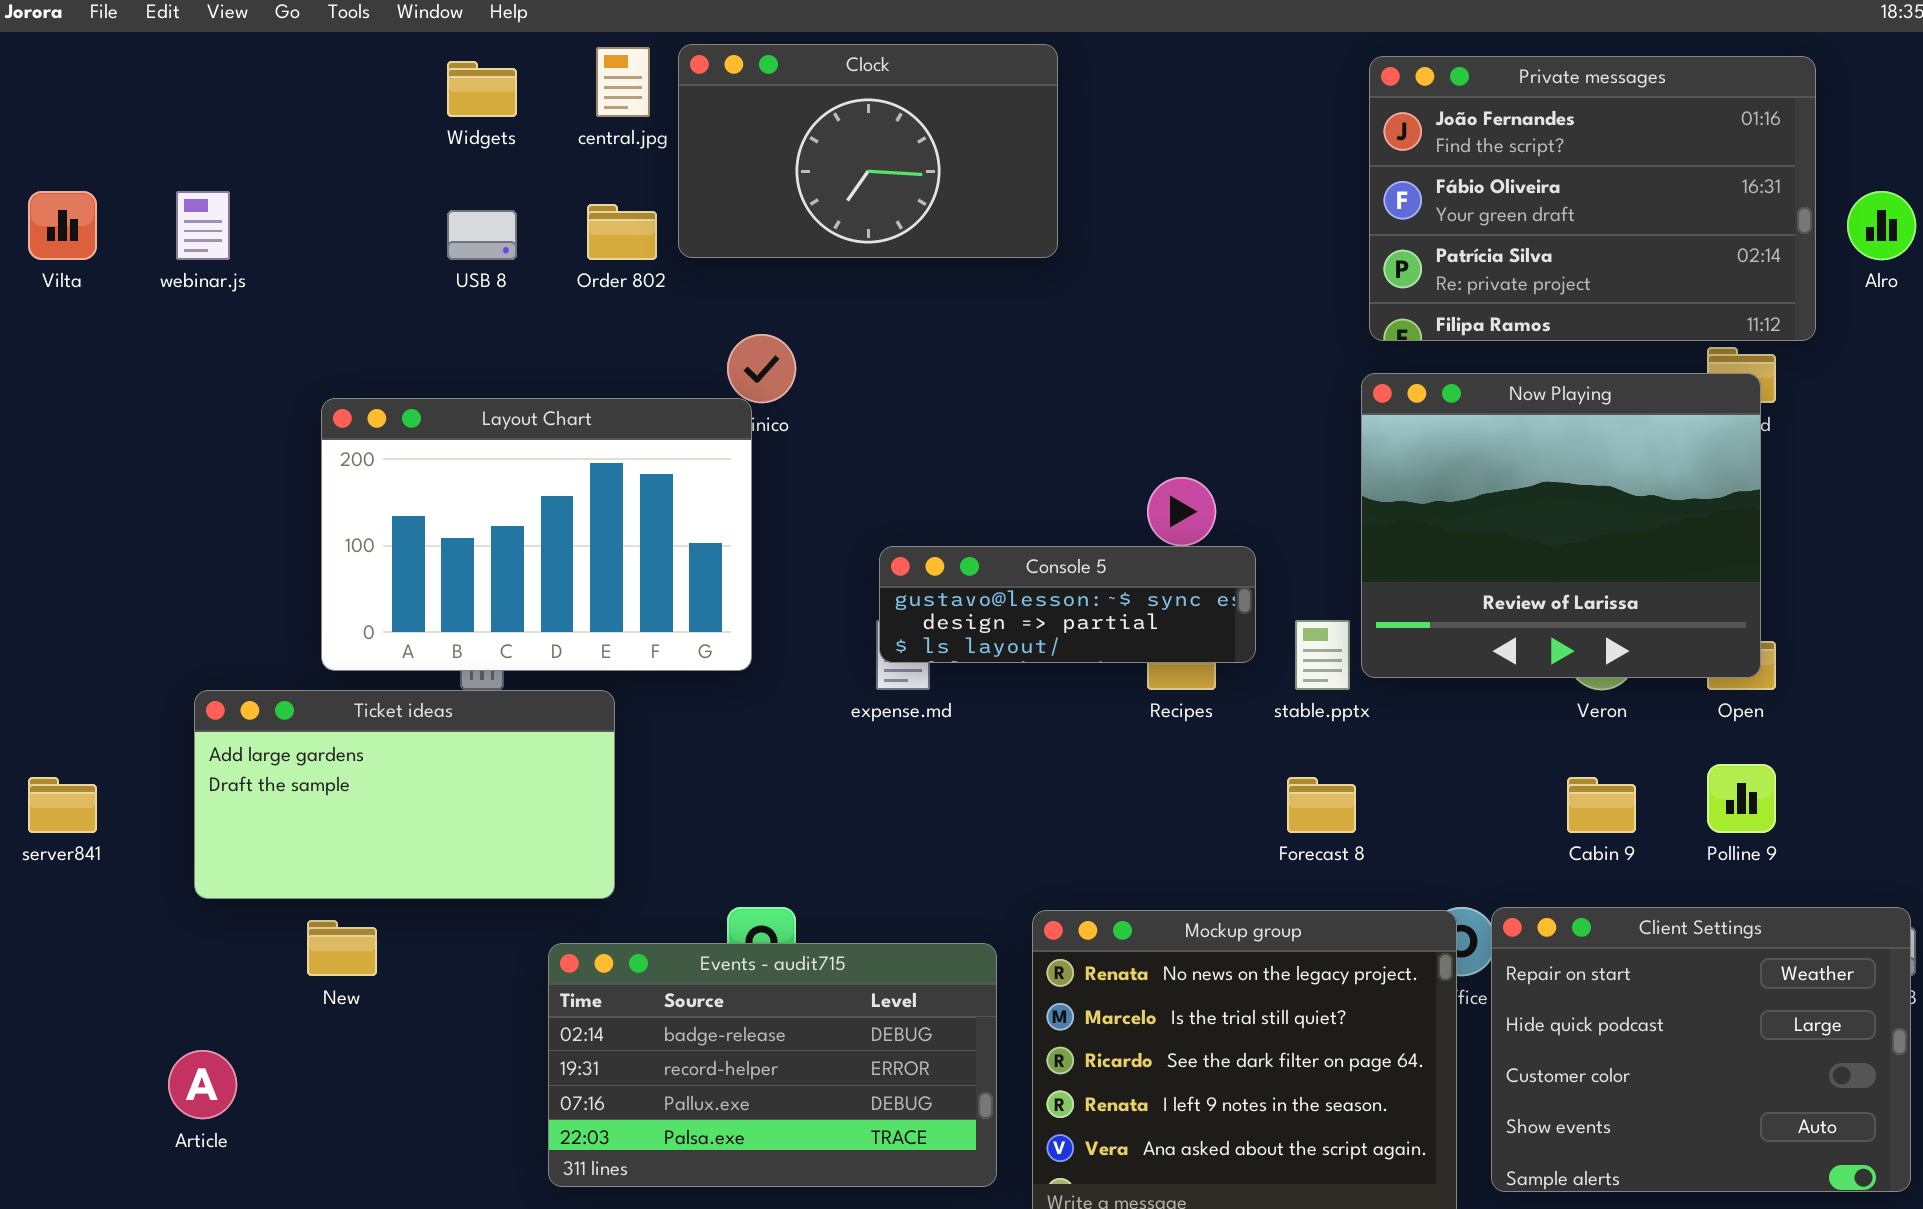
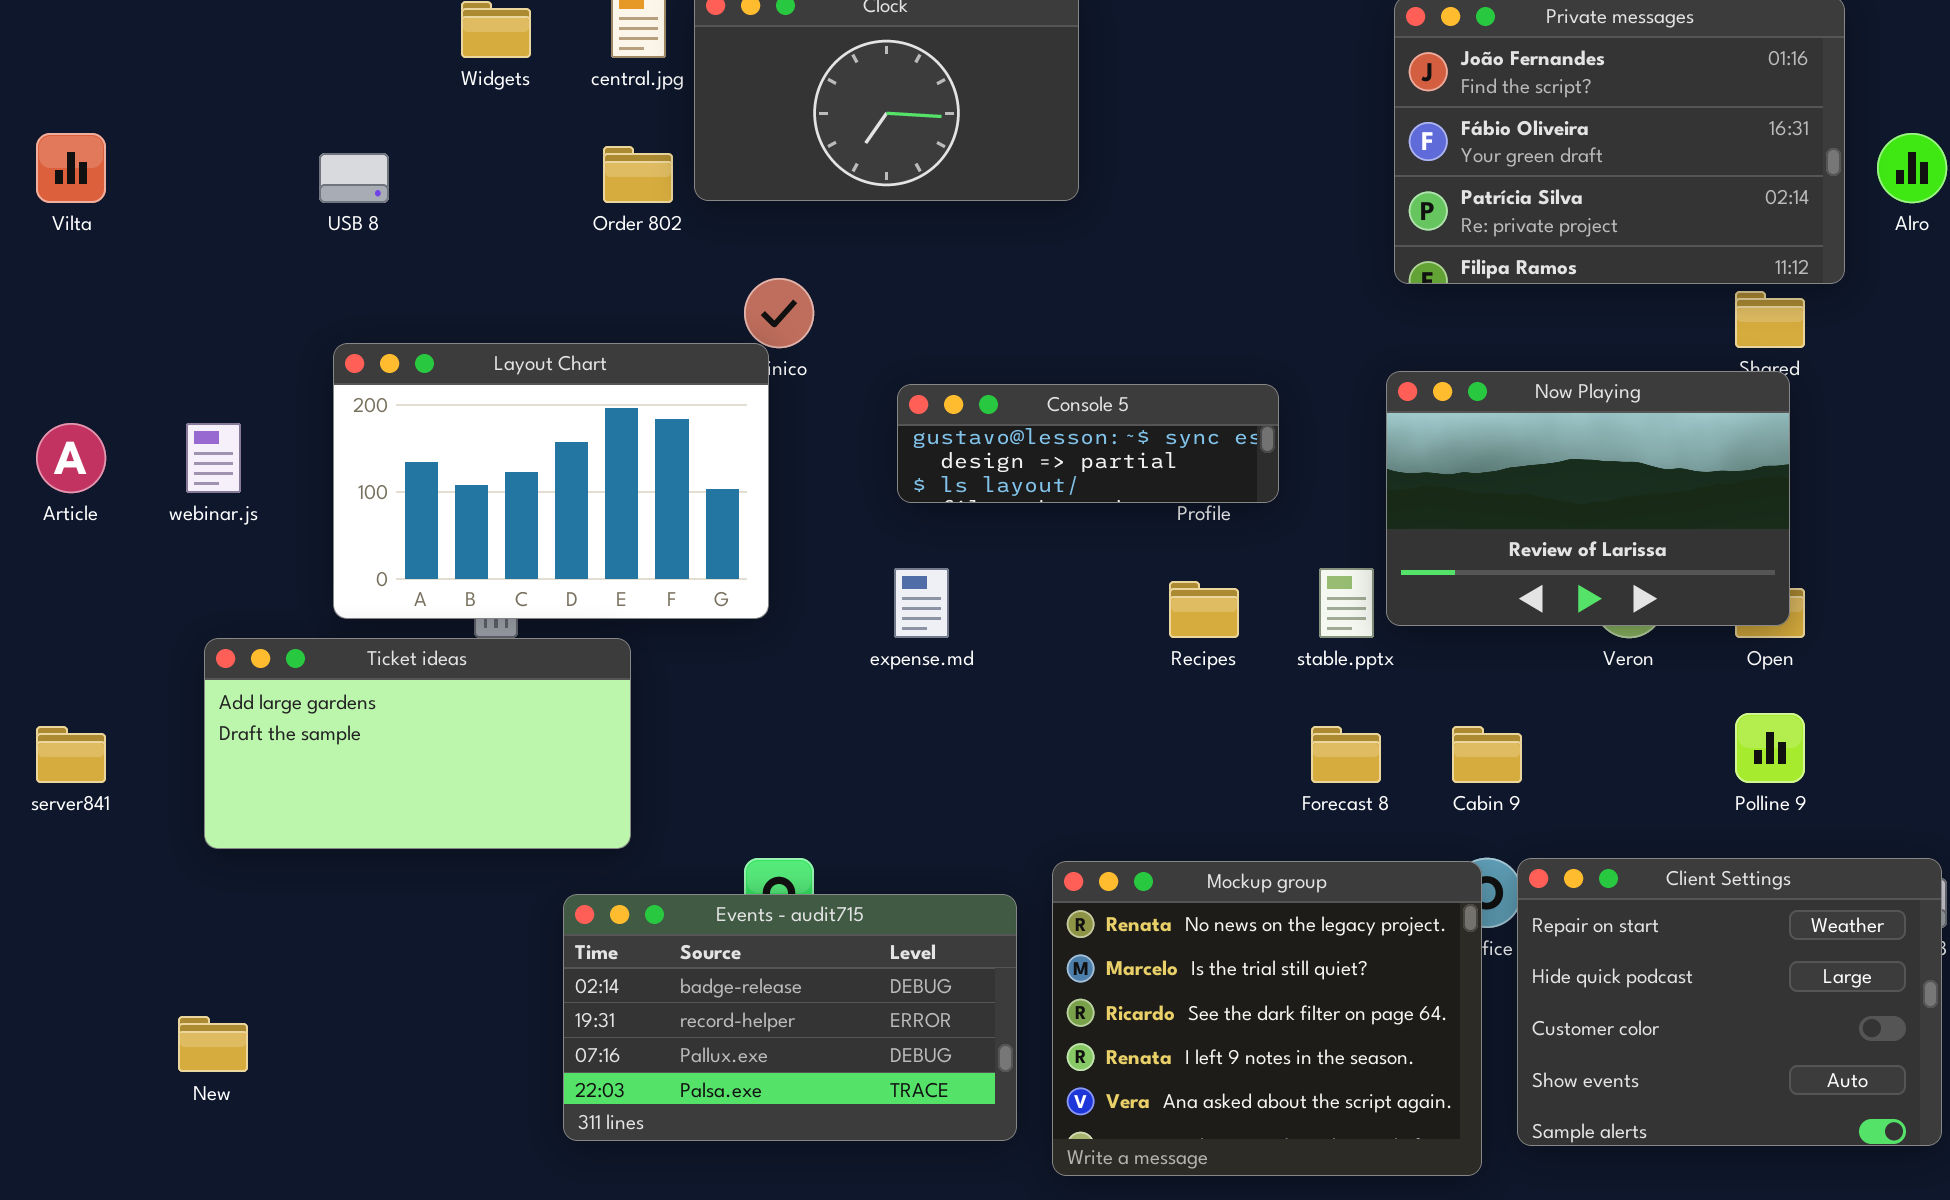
webinar.js: [176,191,230,260] -> [186,423,241,493], moved
USB 8: [447,210,517,260] -> [319,153,389,203], moved
Now Playing: [1361,373,1761,678] -> [1386,371,1790,626], resized
Console 5: [879,546,1256,663] -> [897,384,1279,503], moved
Cabin 9: [1567,777,1636,833] -> [1452,726,1522,783], moved
New: [307,920,377,976] -> [178,1016,248,1072], moved
Article: [168,1050,237,1119] -> [36,423,106,493], moved

